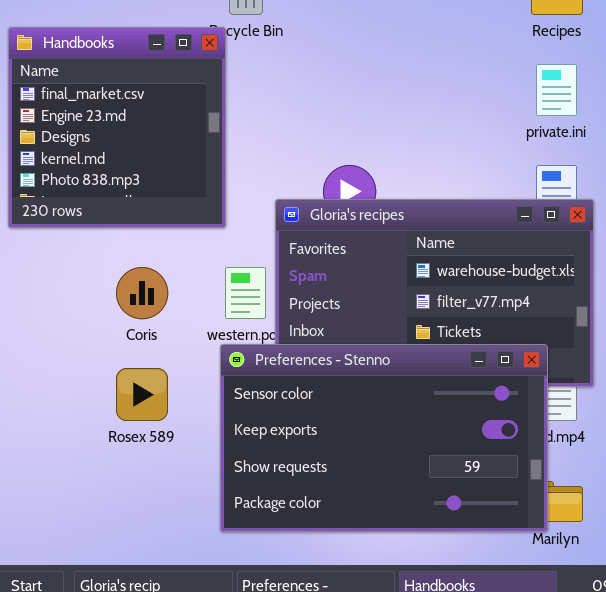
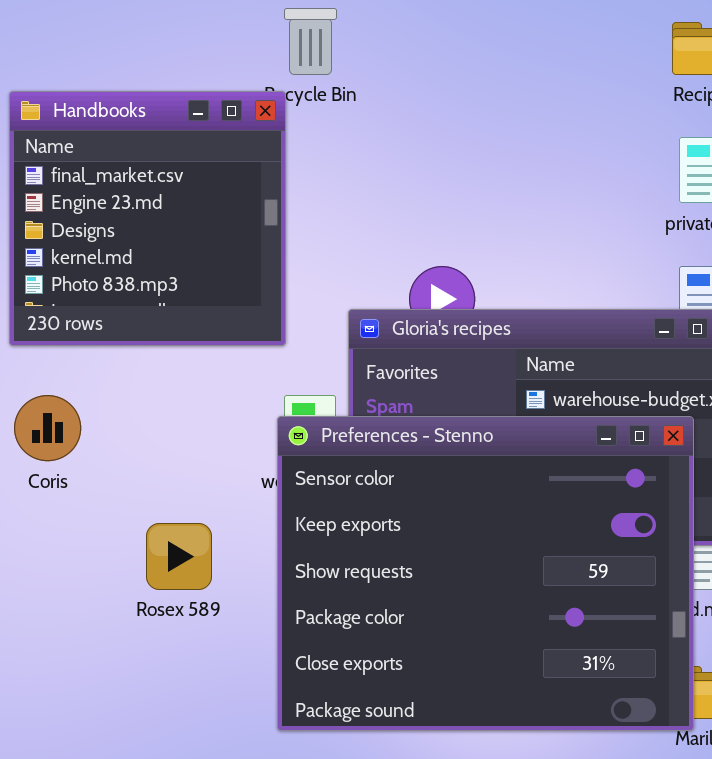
Coris: [116,267,168,319] -> [14,395,81,461], moved
Preferences - Stenno: [220,344,548,532] -> [277,416,694,731], resized

